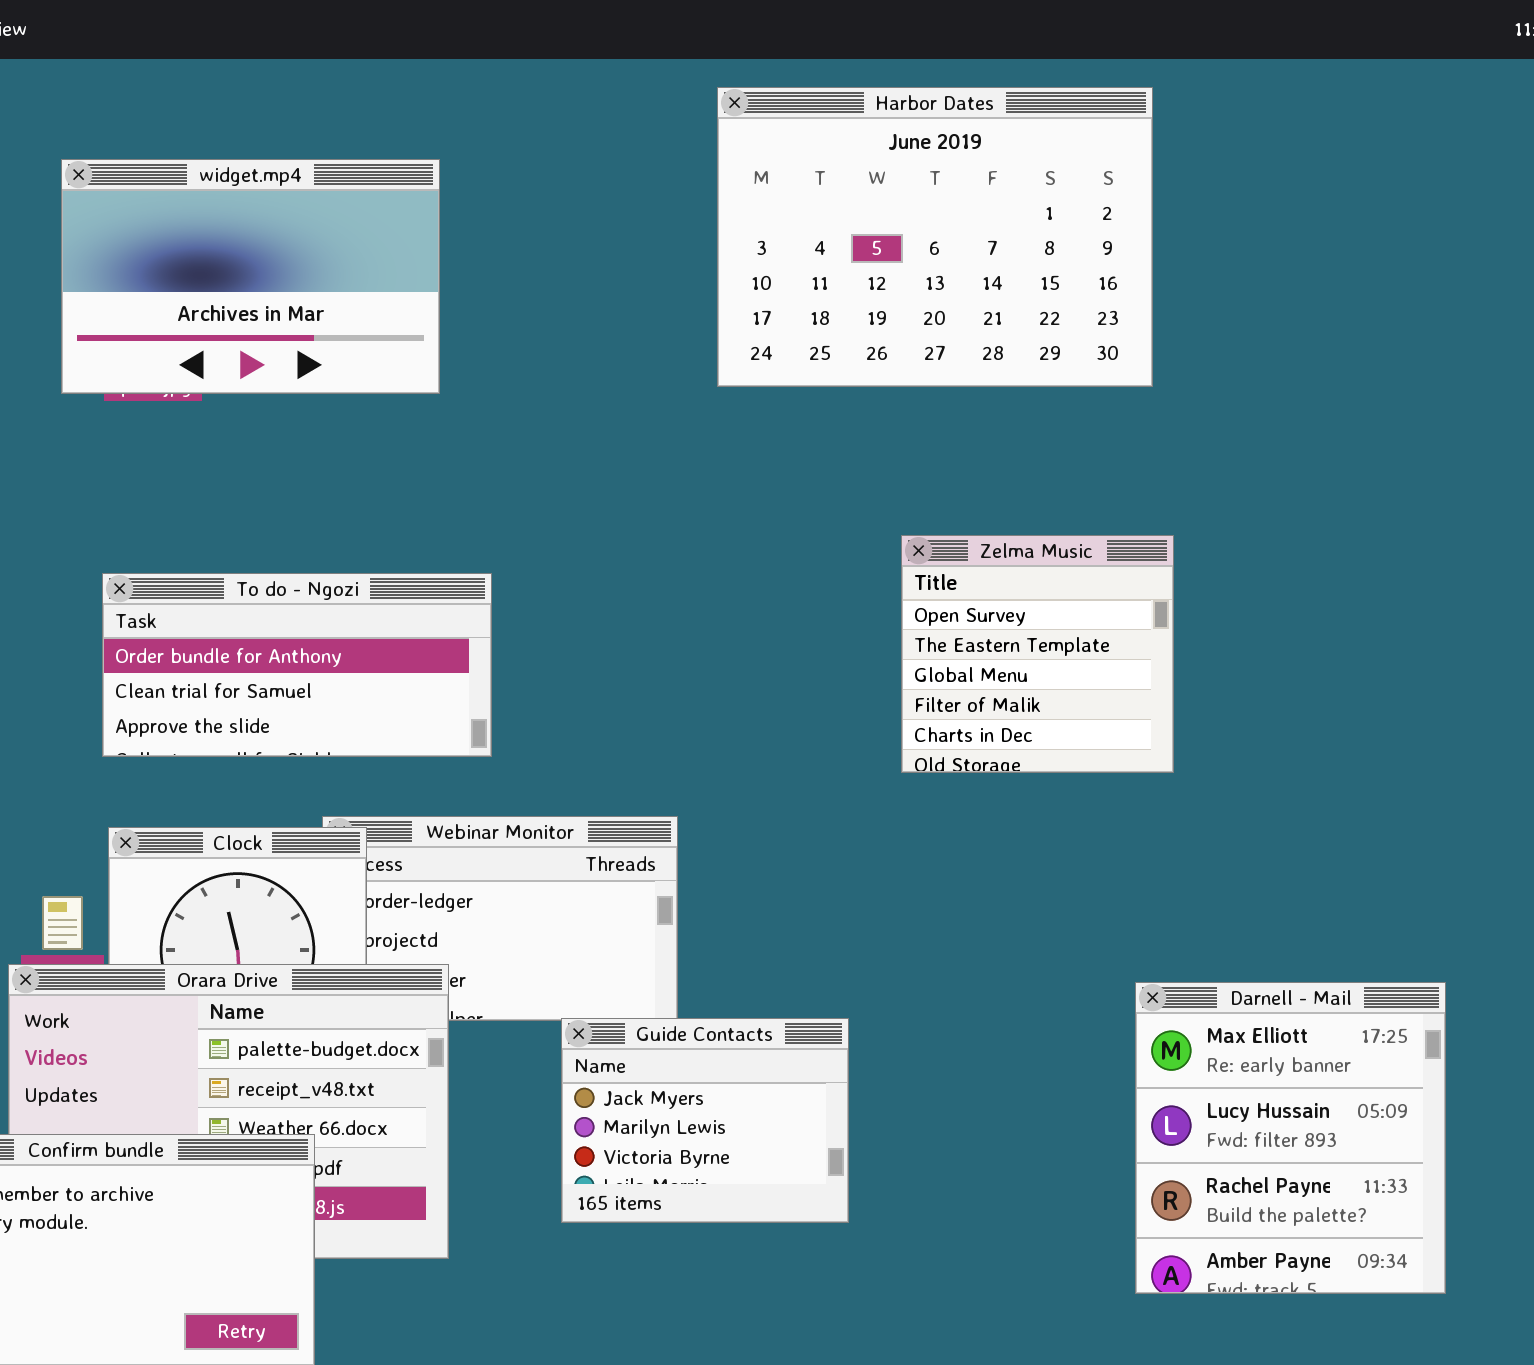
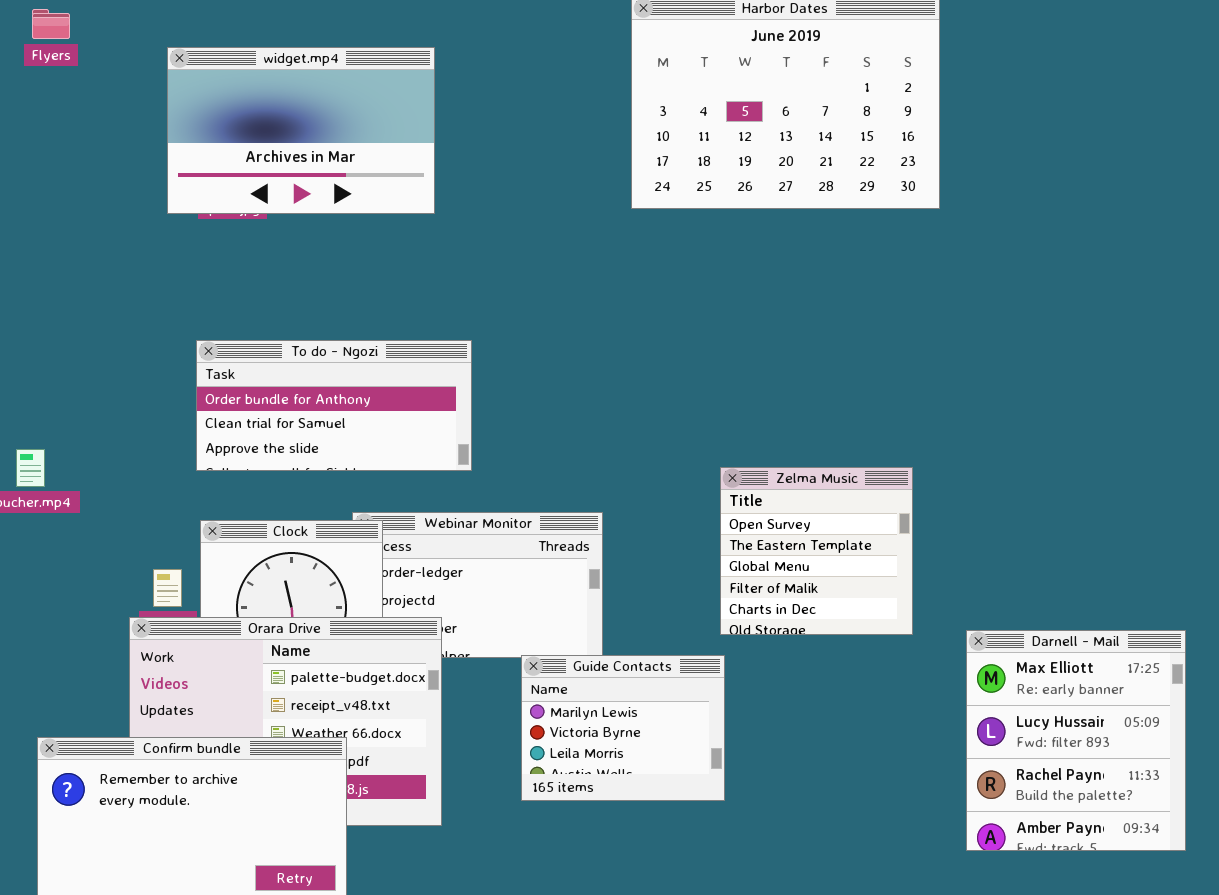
Zelma Music: [901,535,1174,773] -> [720,467,913,635], moved
Darnell - Mail: [1135,982,1446,1294] -> [966,630,1186,851], moved
Guide Contacts: [561,1018,849,1223] -> [521,655,725,801], scrolled down 1 row

